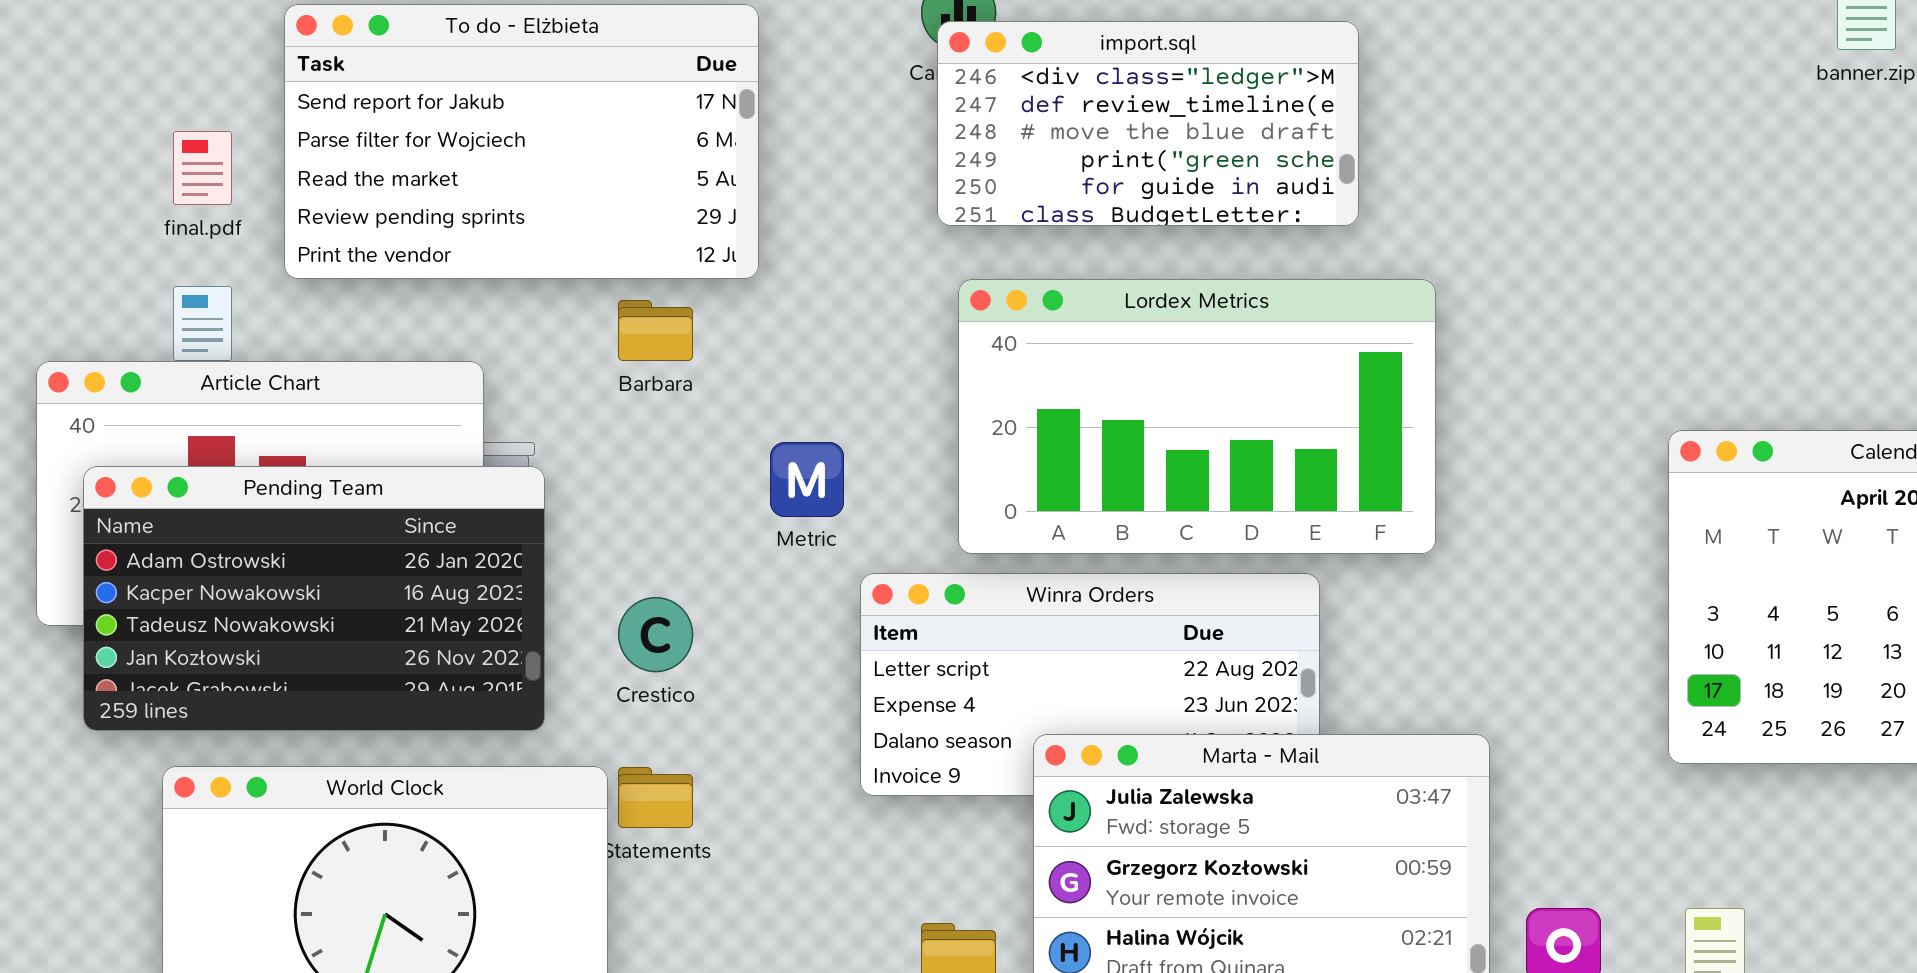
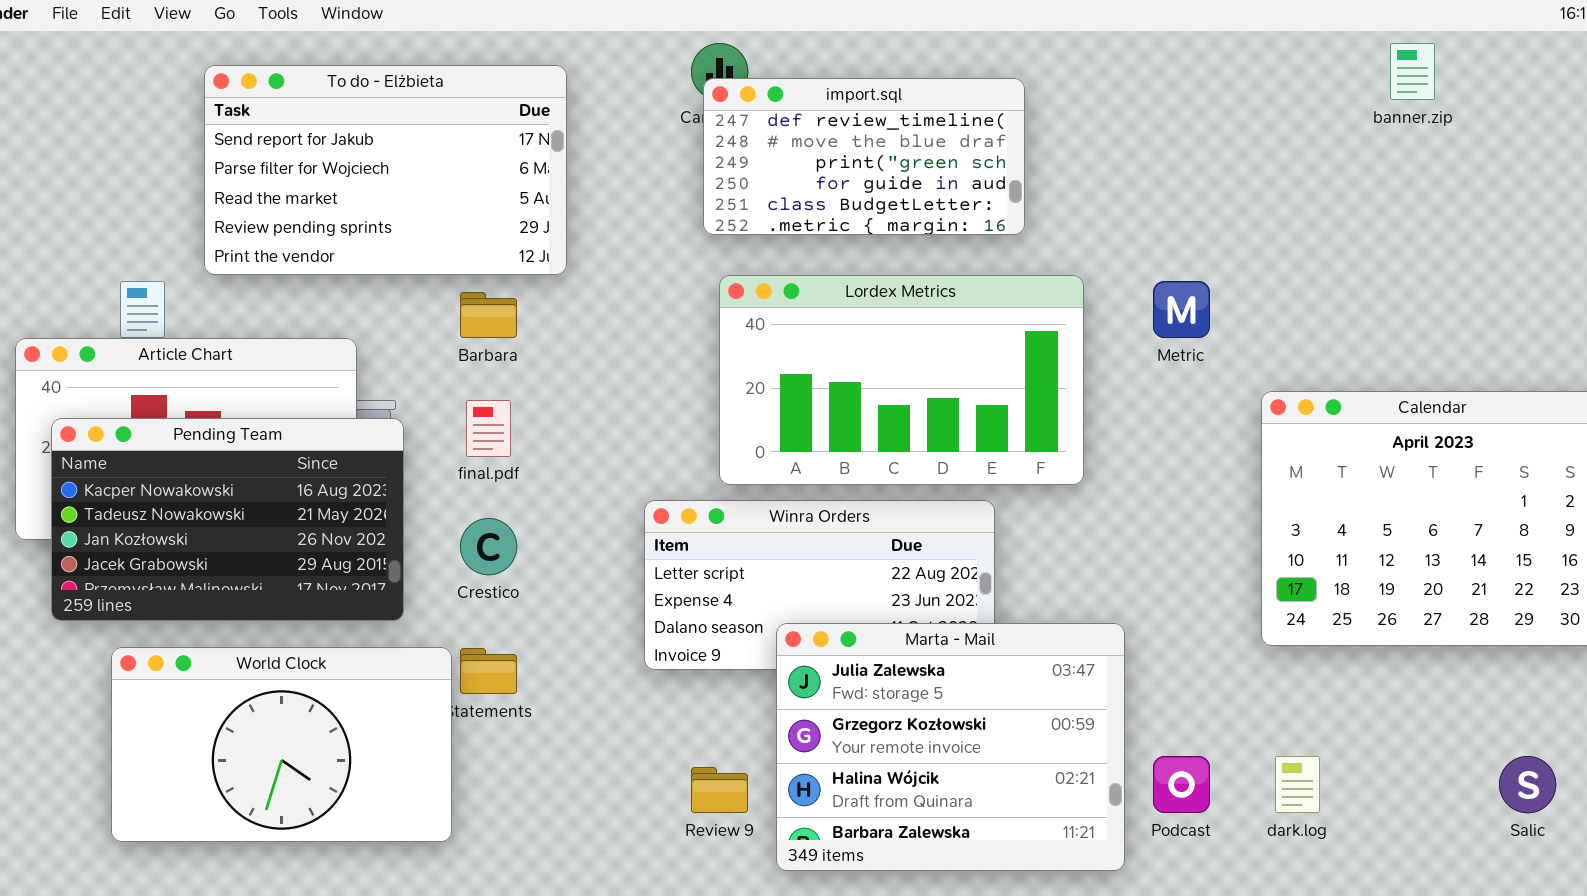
import.sql: [937,21,1359,226] -> [703,78,1025,235], scrolled down 1 row
final.pdf: [173,131,232,205] -> [466,400,511,457], moved
Metric: [770,442,844,517] -> [1153,281,1210,338], moved
Pending Team: [83,466,545,731] -> [51,418,404,621], scrolled down 1 row

